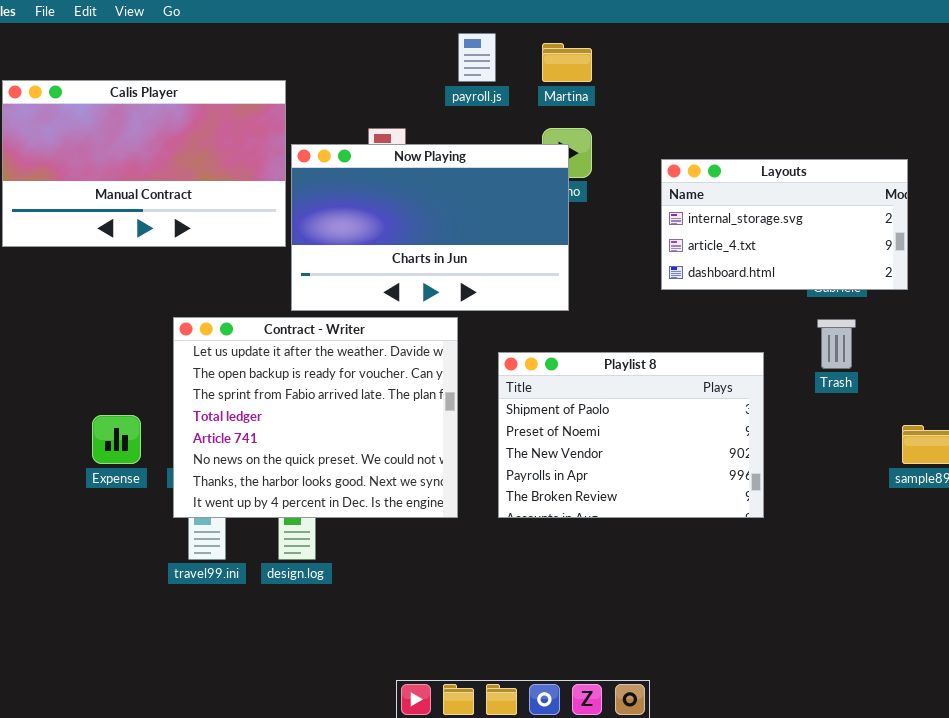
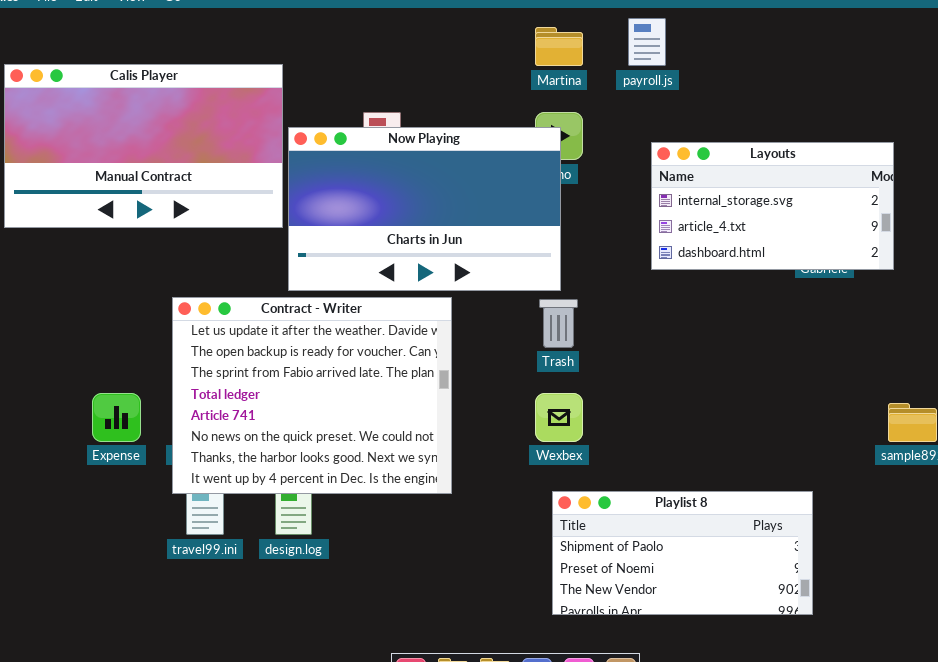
payroll.js: [458,33,496,82] -> [628,18,666,66], moved
Trash: [817,319,856,369] -> [539,299,578,348], moved
Playlist 8: [498,352,764,518] -> [552,491,813,615], moved, resized

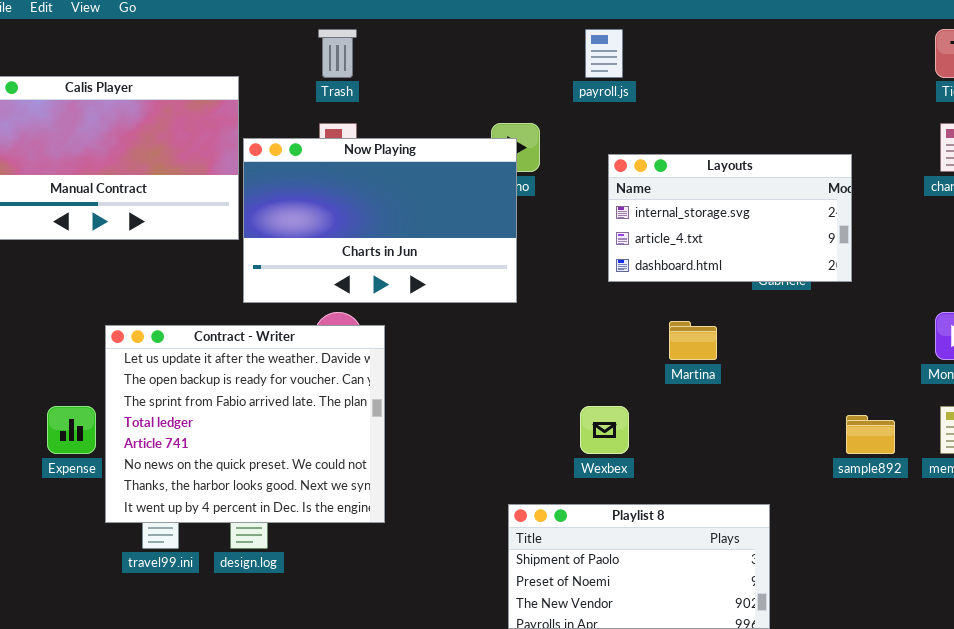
Martina: [535,27,583,66] -> [669,321,717,360], moved
Contract - Writer: [172,297,452,494] -> [105,325,385,523], moved
Trash: [539,299,578,348] -> [318,29,357,78], moved
Wexbex: [535,393,583,442] -> [580,406,629,454], moved

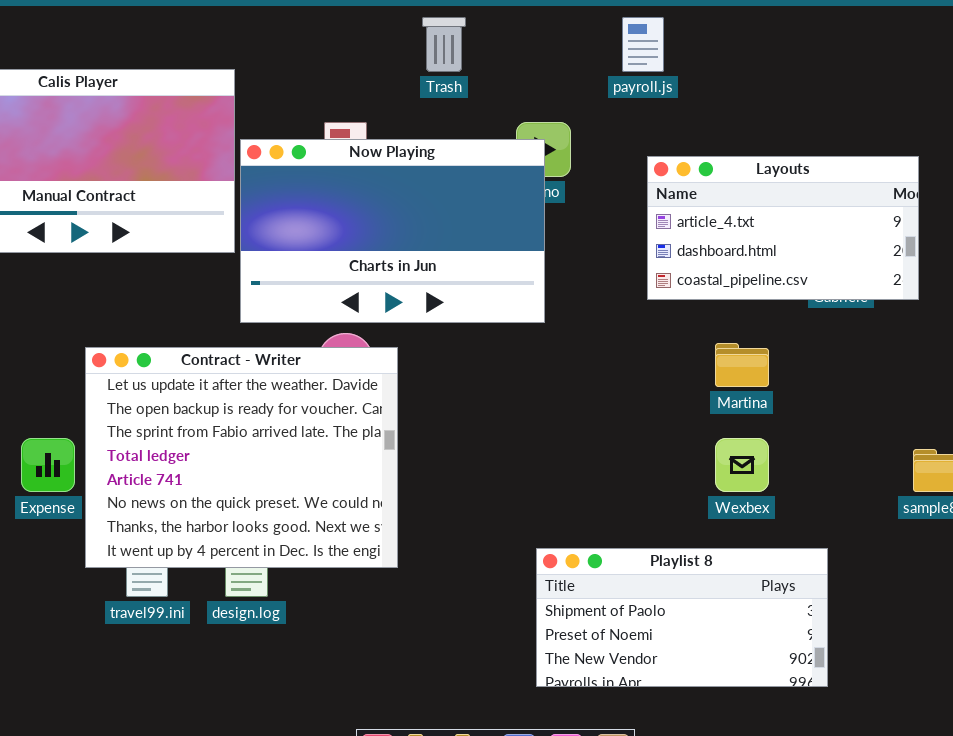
Trash: [318,29,357,78] -> [422,17,466,72], moved
Layouts: [608,154,852,282] -> [647,156,919,300], scrolled down 1 row
Wexbex: [580,406,629,454] -> [715,438,769,492], moved

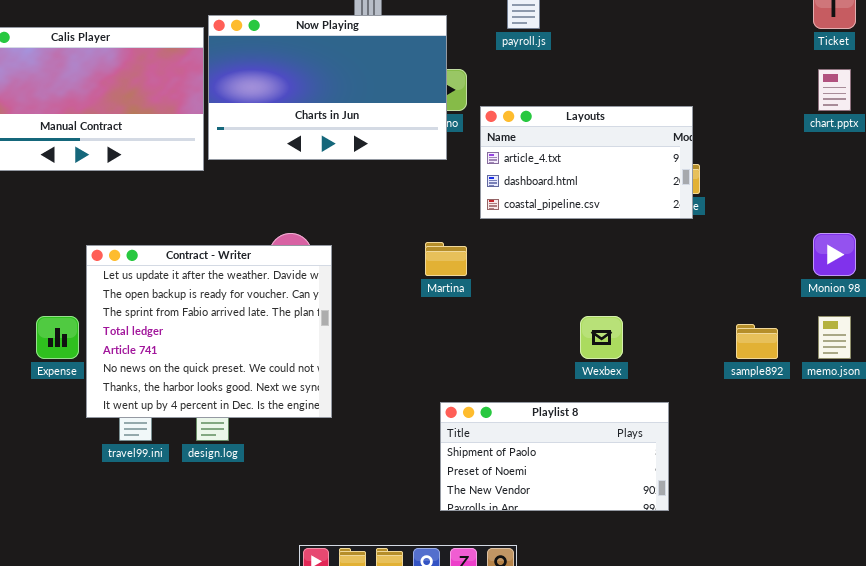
Now Playing: [240,139,545,323] -> [208,15,447,160], moved
Layouts: [647,156,919,300] -> [480,106,693,219], moved
Martina: [715,343,769,387] -> [425,242,467,276], moved

